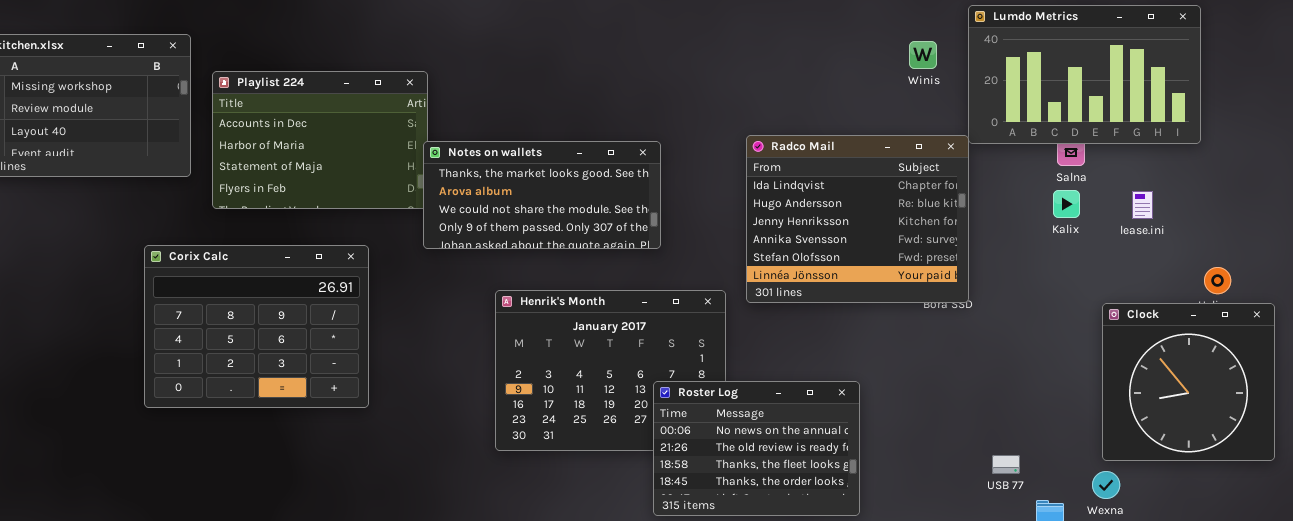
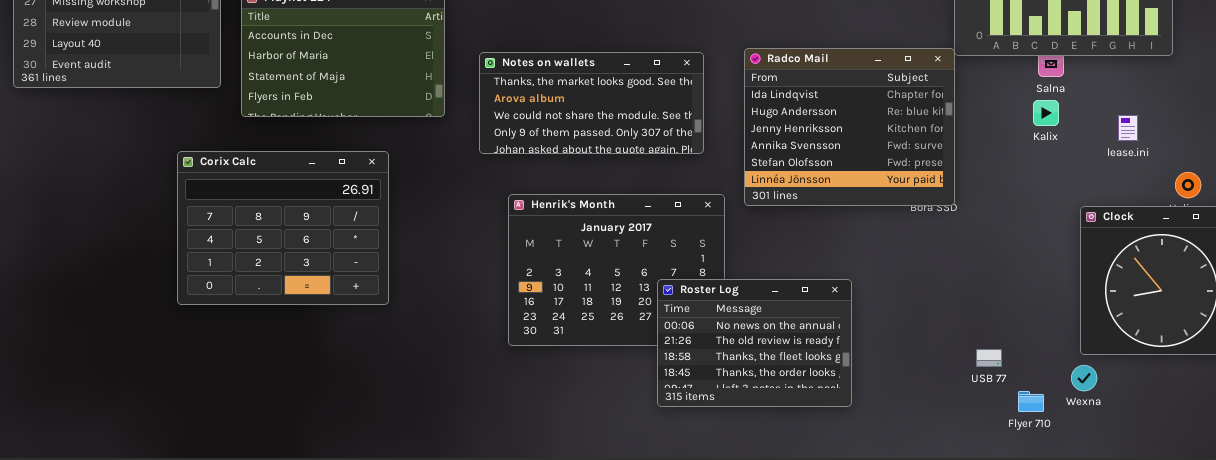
Notes on wallets: [423,141,661,249] -> [479,52,704,154], moved
lease.ini: [1132,191,1153,219] -> [1118,115,1138,141], moved

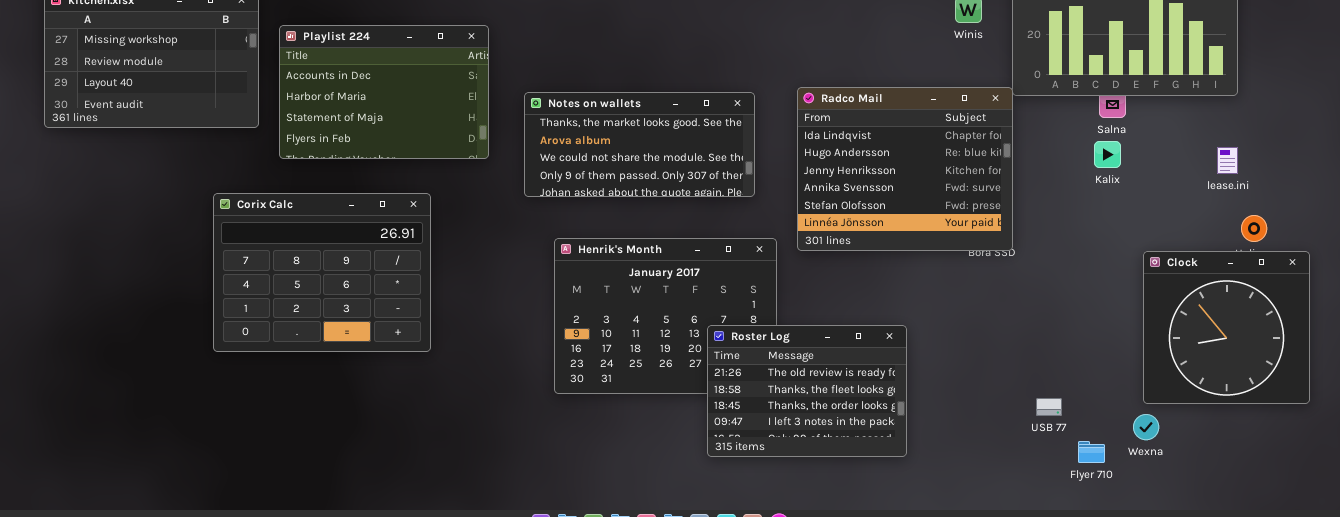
lease.ini: [1118,115,1138,141] -> [1217,147,1238,174], moved
Roster Log: [657,279,852,407] -> [707,325,907,457], scrolled down 1 row

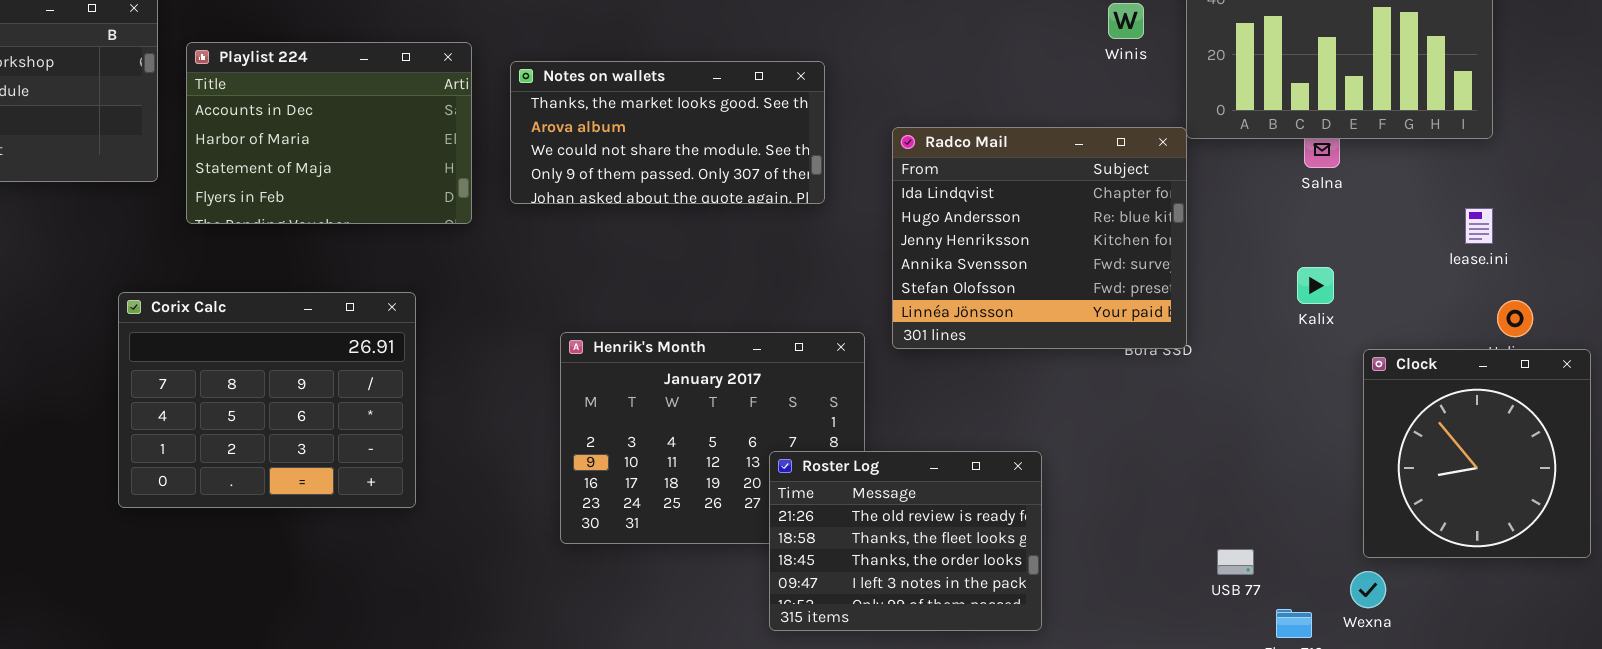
Notes on wallets: [524,92,755,197] -> [510,61,825,204], moved
Kalix: [1094,141,1121,168] -> [1297,267,1334,304], moved
Corix Calc: [213,193,431,352] -> [118,292,416,508], moved

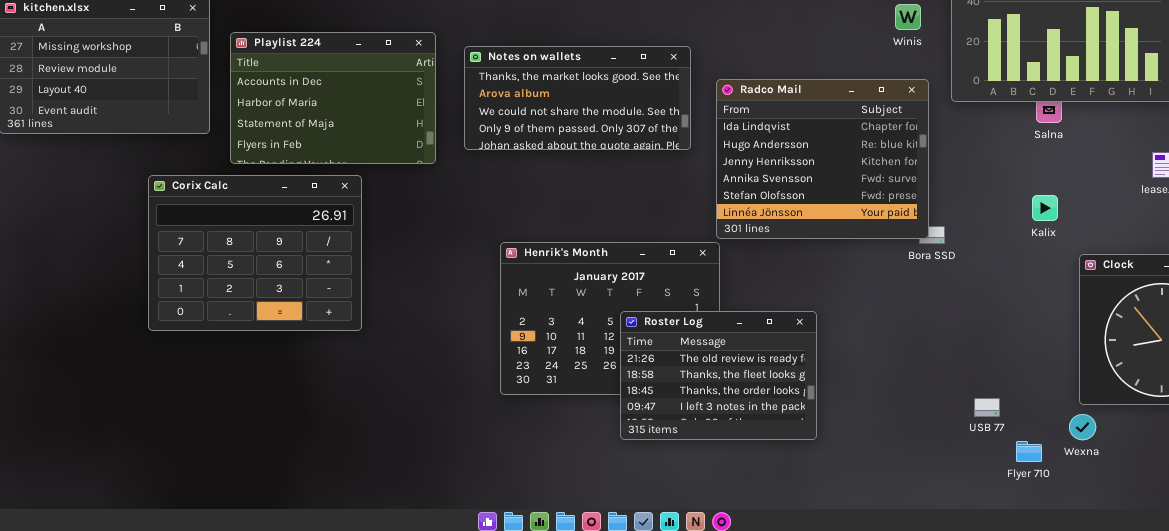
Radco Mail: [892,127,1187,349] -> [716,79,929,239], moved
Corix Calc: [118,292,416,508] -> [148,175,362,331], moved
Roster Log: [769,451,1042,631] -> [620,311,817,440], moved

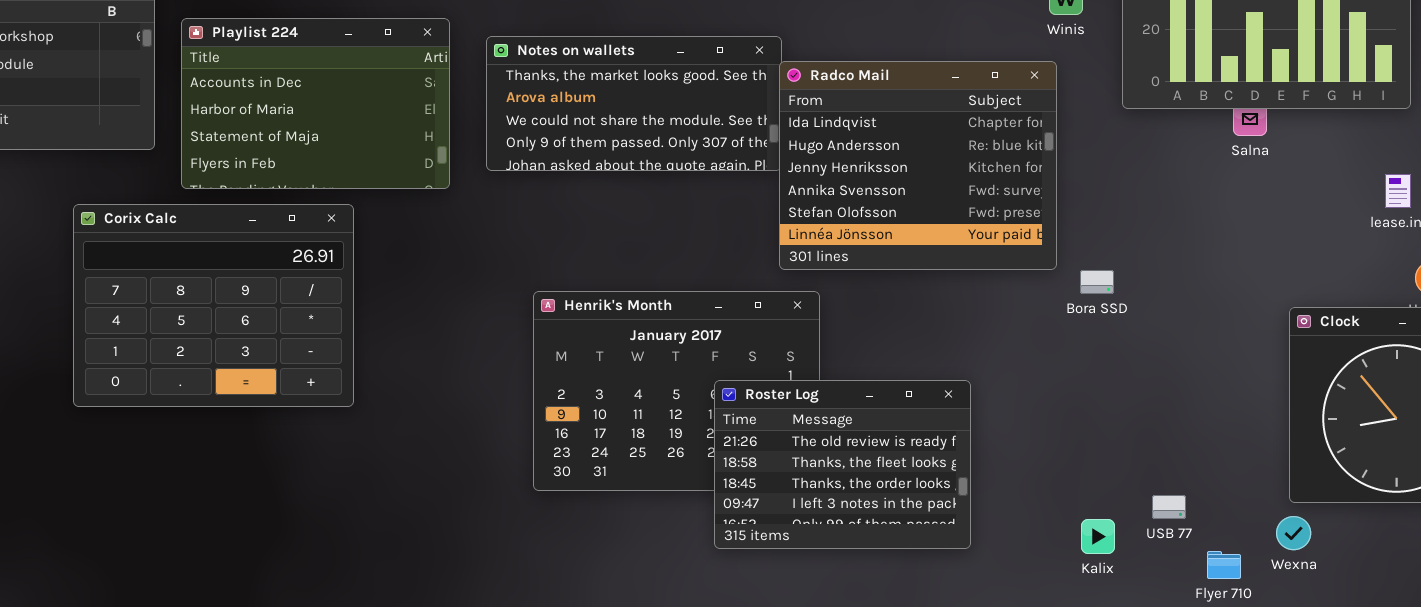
Radco Mail: [716,79,929,239] -> [779,61,1057,270], moved
Kalix: [1032,195,1058,221] -> [1081,519,1115,554], moved
Roster Log: [620,311,817,440] -> [714,380,971,549], moved

